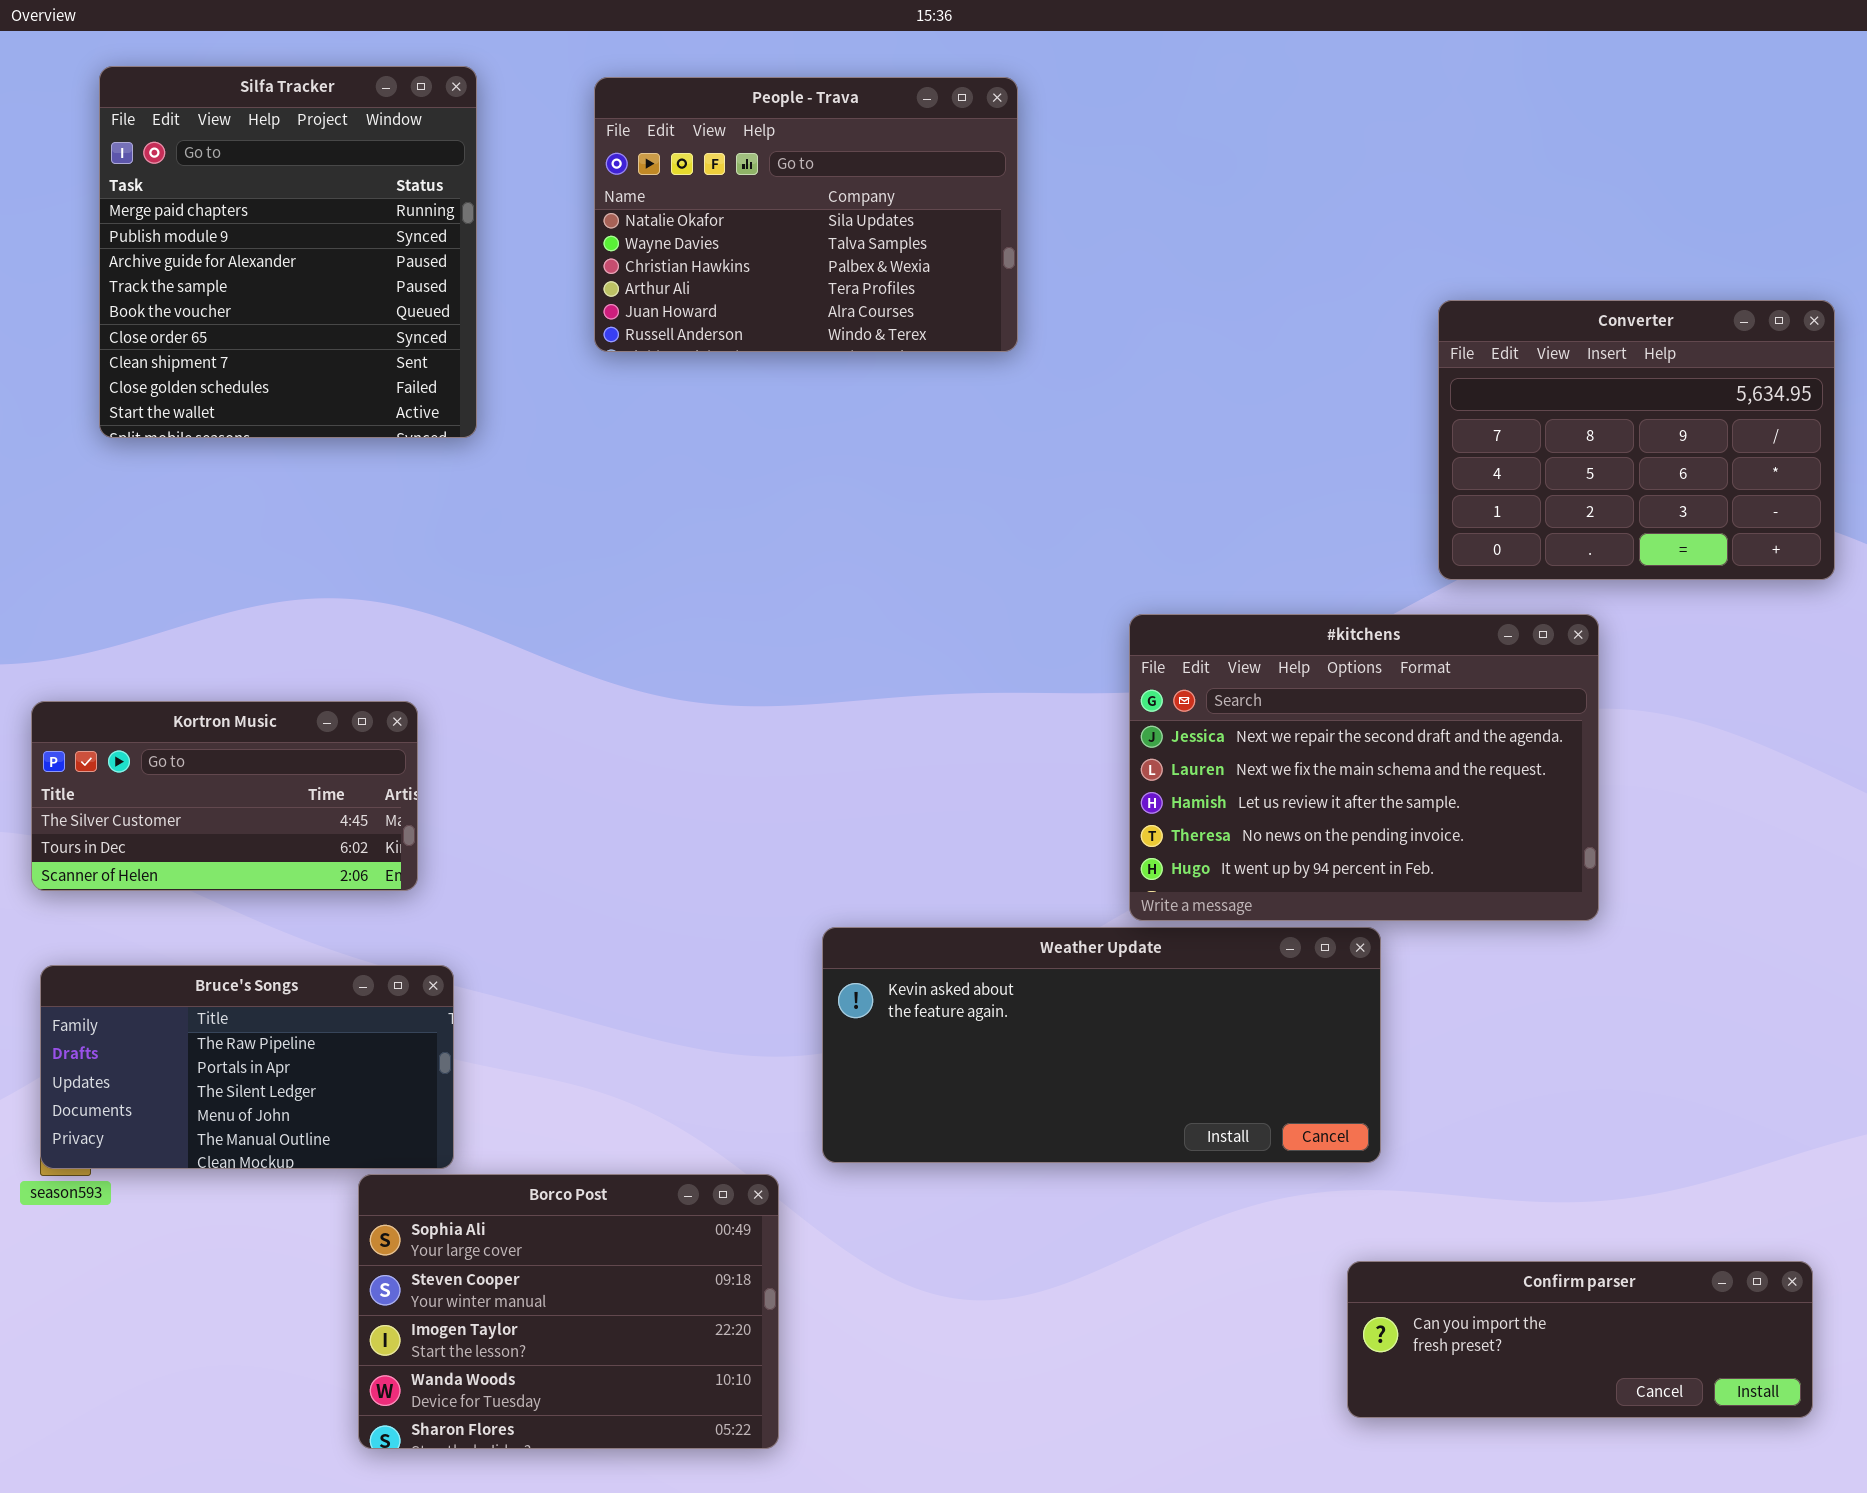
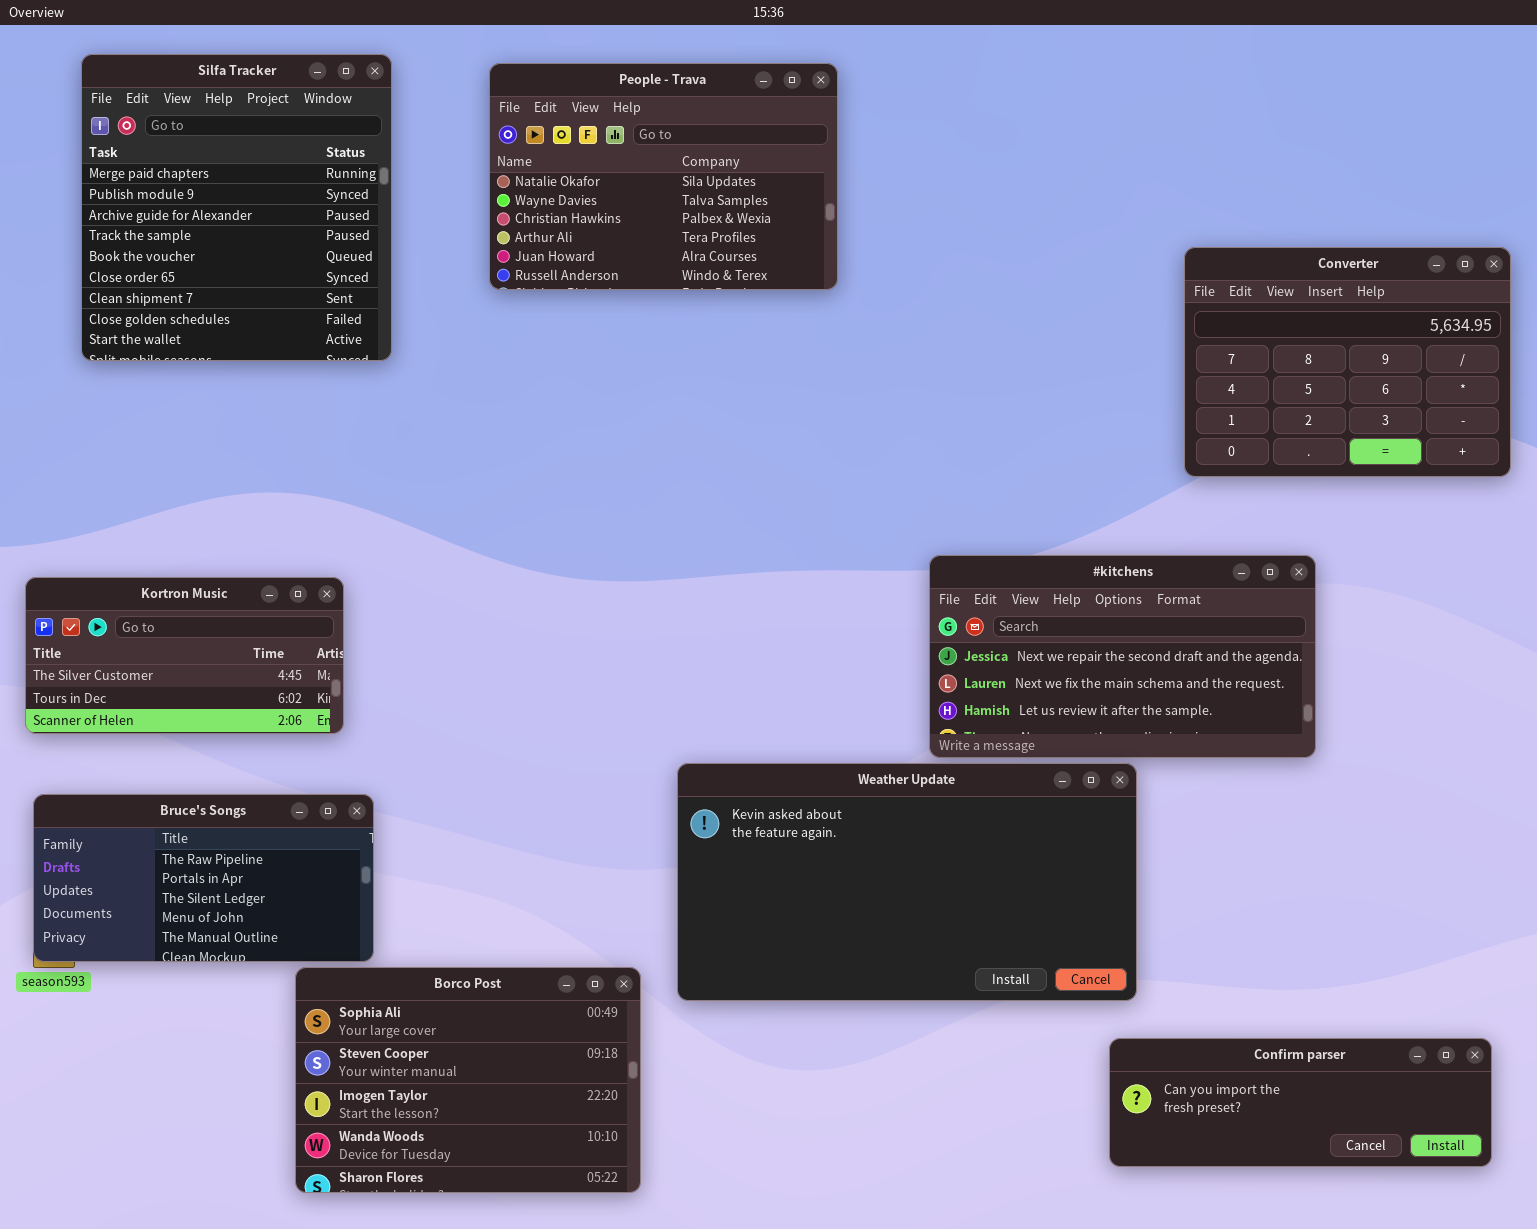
#kitchens: [1129,614,1599,921] -> [929,555,1316,758], resized
Weather Update: [822,927,1381,1163] -> [677,763,1137,1001], resized

